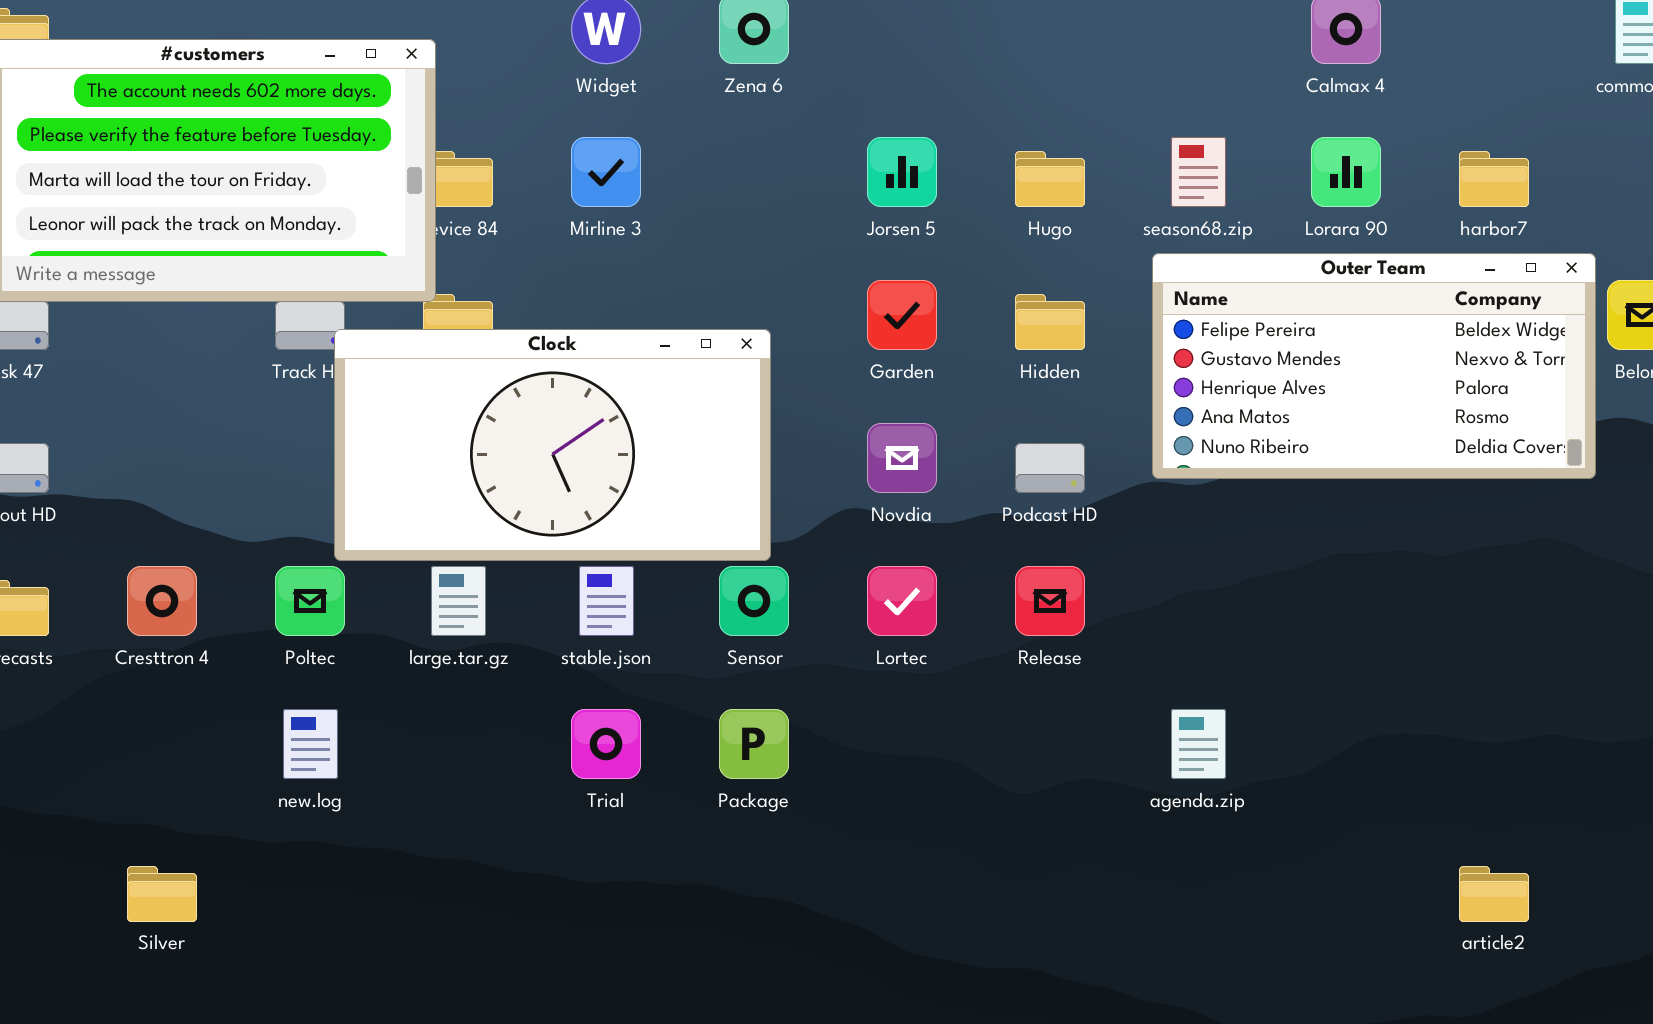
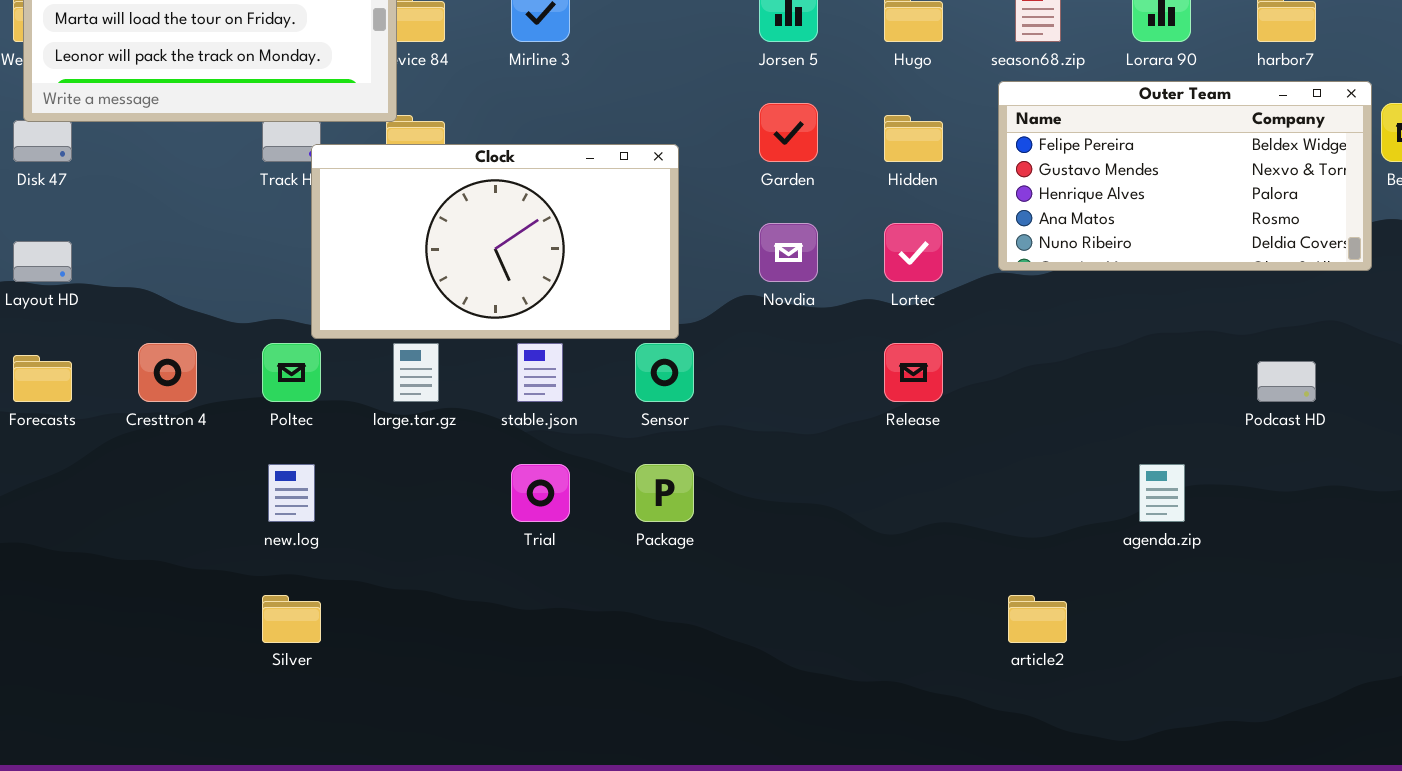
Podcast HD: [1015,443,1085,493] -> [1257,361,1316,402], moved
Lortec: [867,566,937,636] -> [884,223,943,282], moved
agenda.zip: [1171,709,1226,779] -> [1139,464,1185,522], moved
Silver: [127,866,197,922] -> [262,595,321,643], moved
article2: [1459,866,1529,922] -> [1008,595,1067,643], moved

